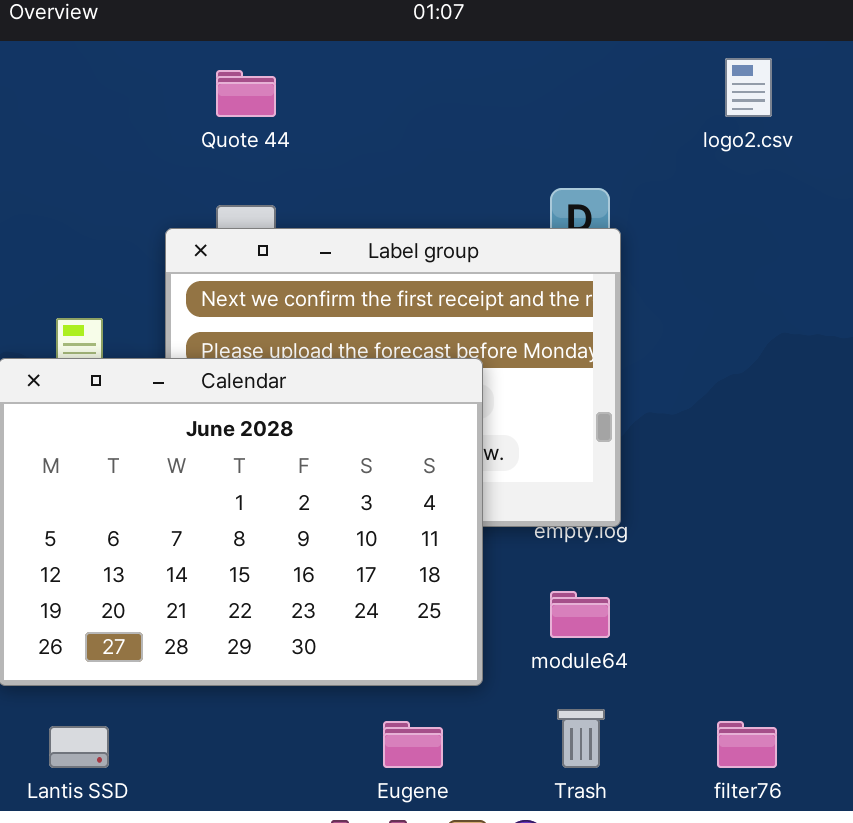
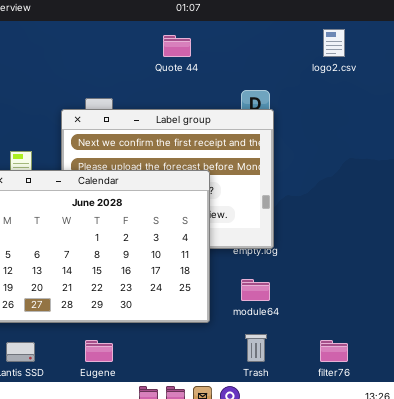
Quote 44: [216,70,276,117] -> [163,35,191,57], moved
Eugene: [383,721,443,768] -> [85,340,113,362], moved

